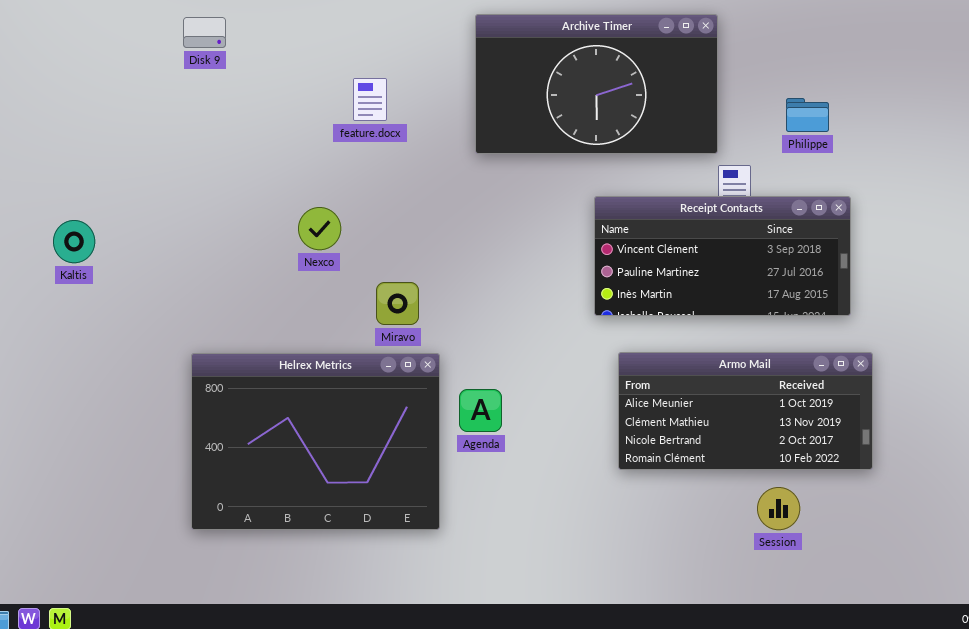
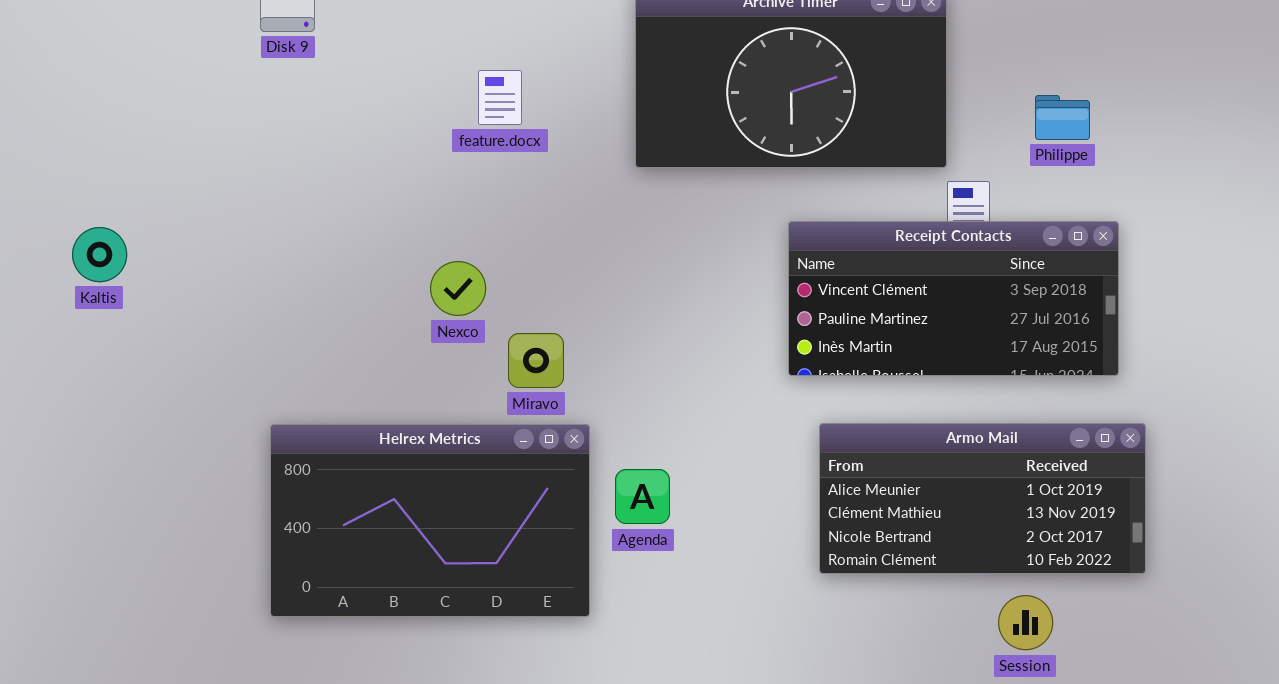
Nexco: [298,207,341,250] -> [430,261,486,316], moved
Kaltis: [53,220,95,263] -> [72,227,127,282], moved
Helrex Metrics: [191,353,440,530] -> [270,424,590,617], resized

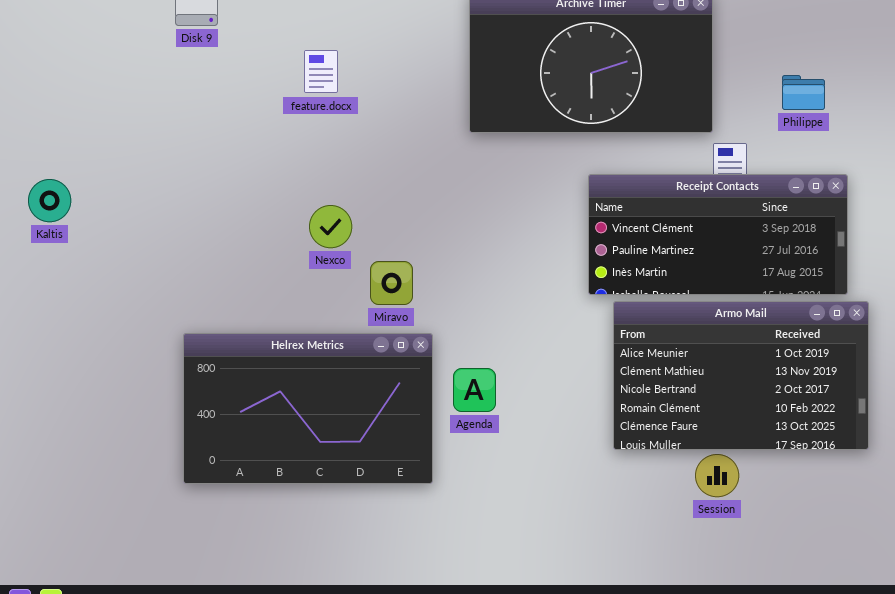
feature.docx: [478,70,522,125] -> [304,50,338,93], moved
Armo Mail: [819,423,1146,574] -> [613,301,869,450], resized
Session: [998,595,1053,650] -> [695,454,739,497], moved

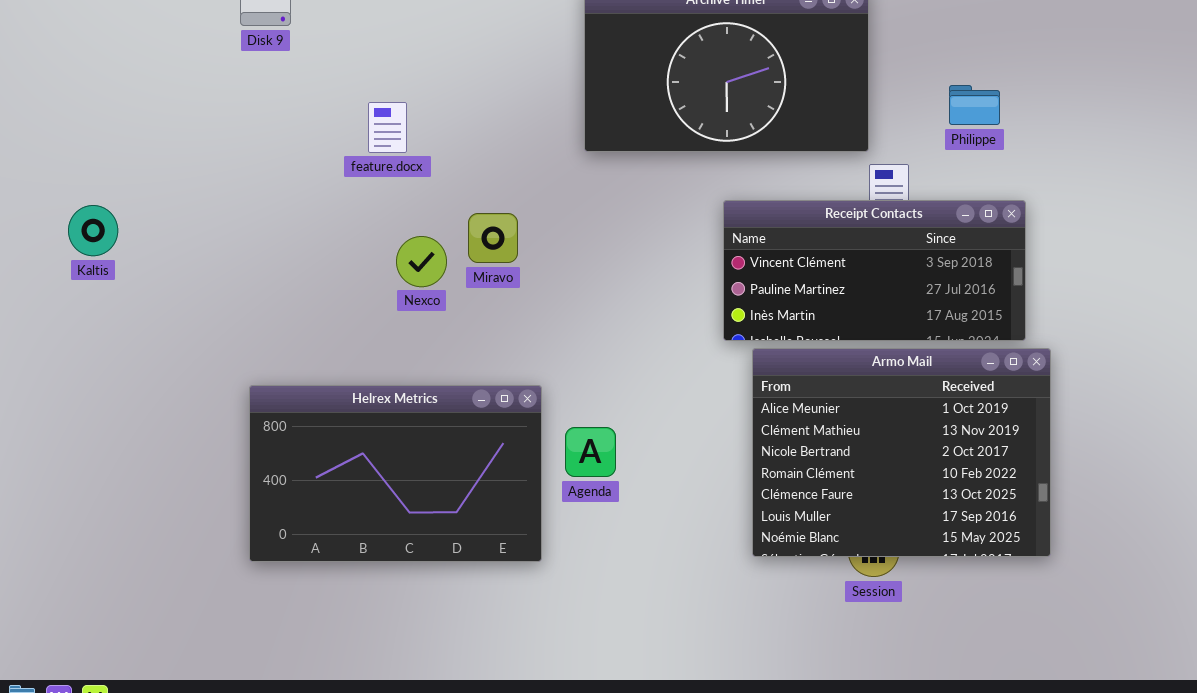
feature.docx: [304,50,338,93] -> [368,102,407,153], moved
Miravo: [370,261,413,305] -> [468,213,518,263], moved
Armo Mail: [613,301,869,450] -> [752,348,1051,557], resized

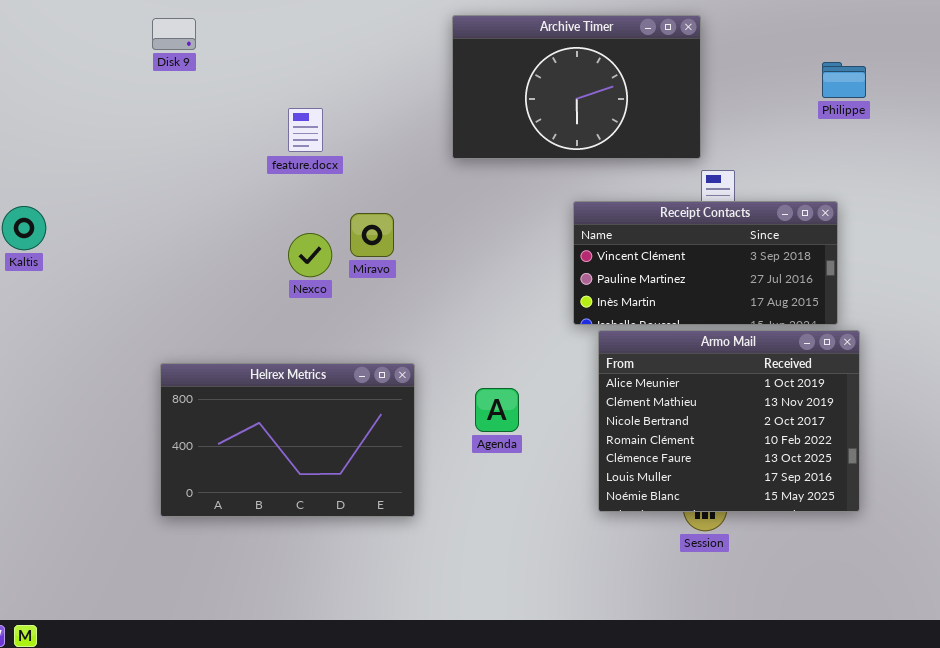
Philippe: [949,85,1000,125] -> [822,62,866,98], moved
feature.docx: [368,102,407,153] -> [288,108,323,152], moved
Agenda: [565,427,616,477] -> [475,388,519,432], moved

